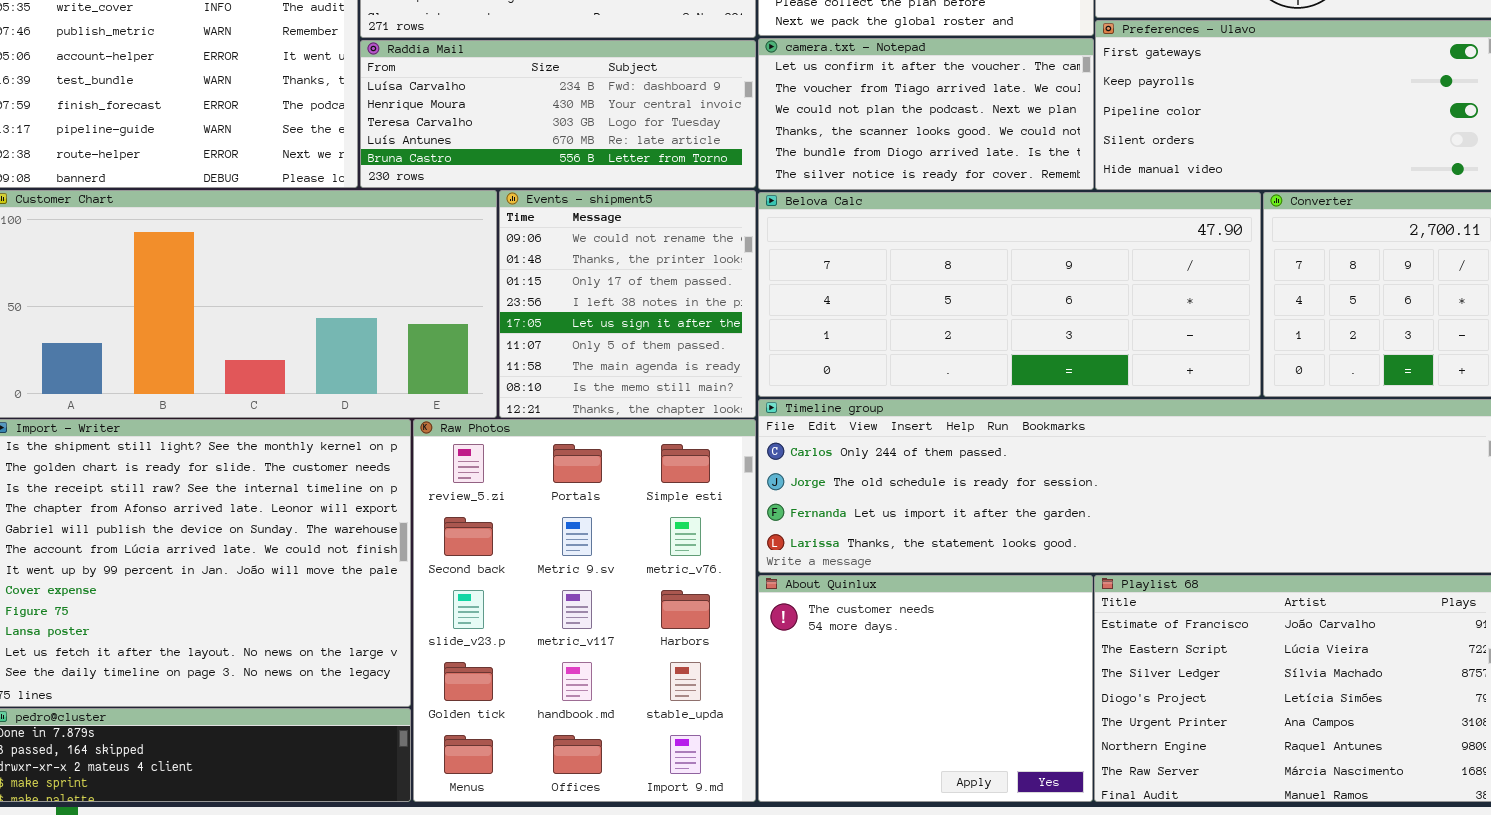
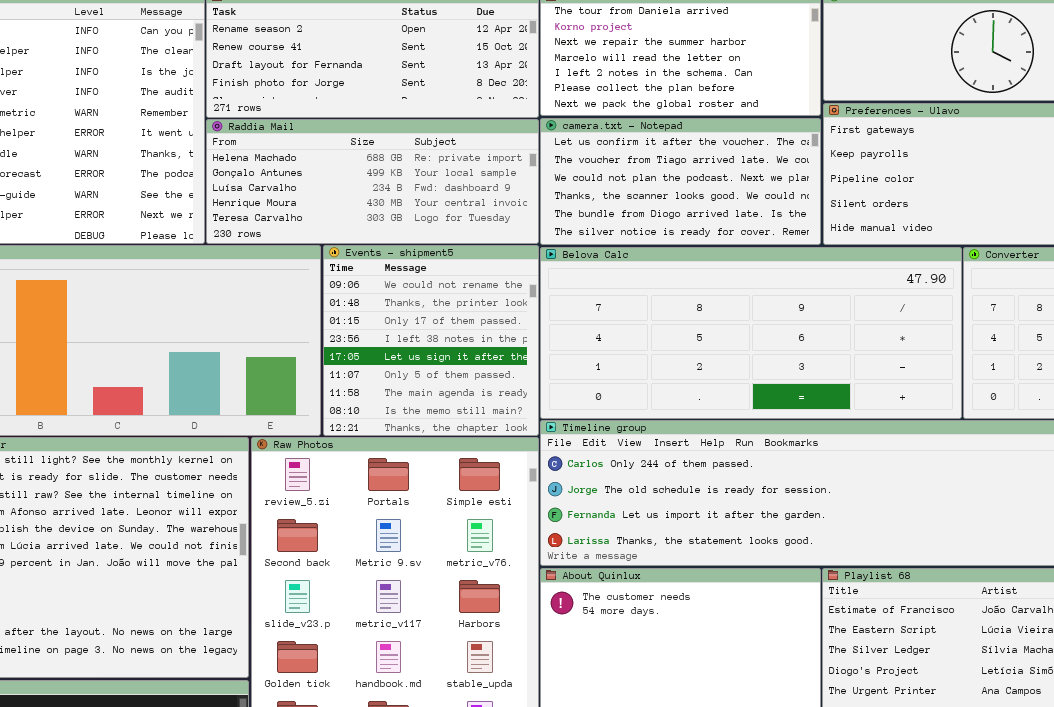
Raddia Mail: [360,40,756,188] -> [206,119,539,244], scrolled up 2 rows

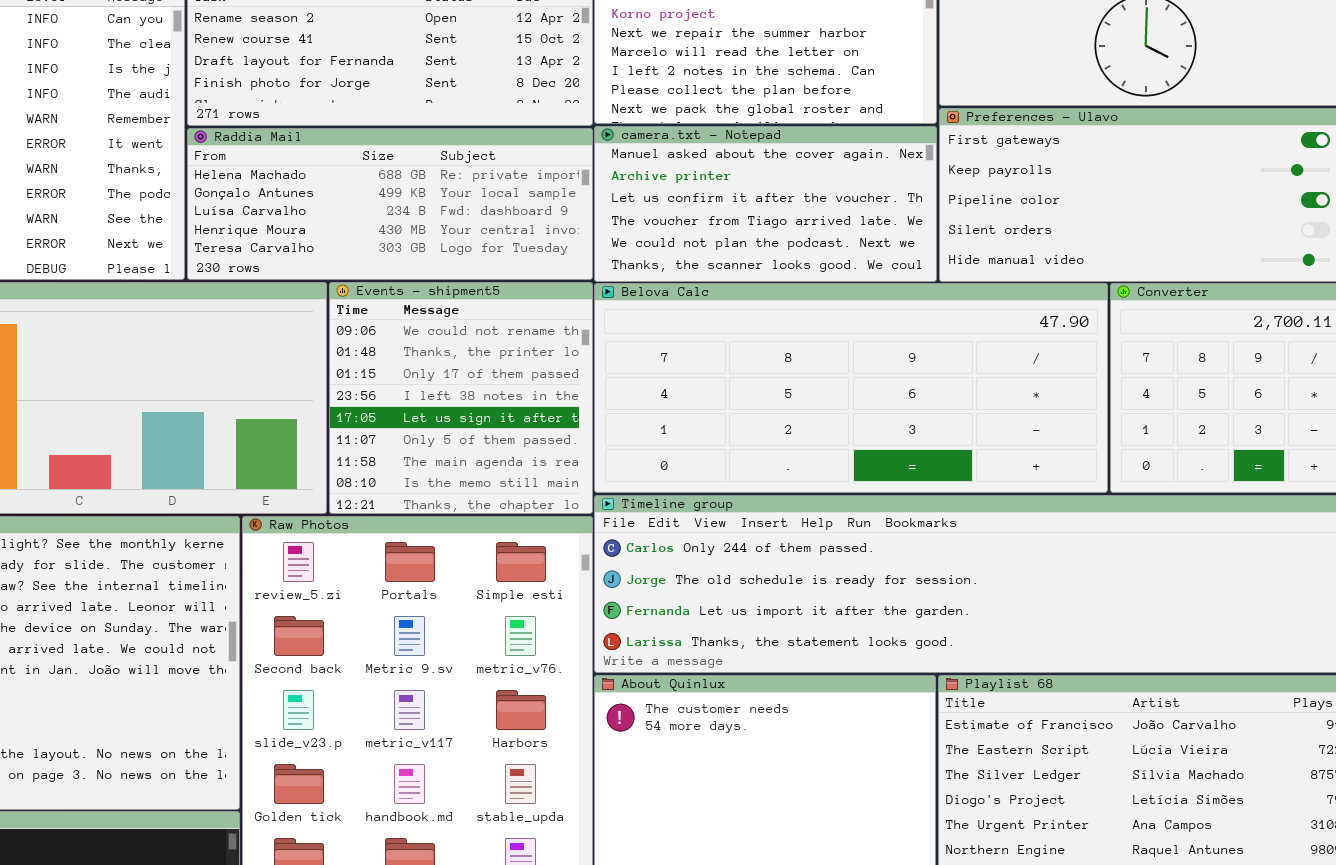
camera.txt - Notepad: [540,118,821,245] -> [594,126,937,282], scrolled up 2 rows

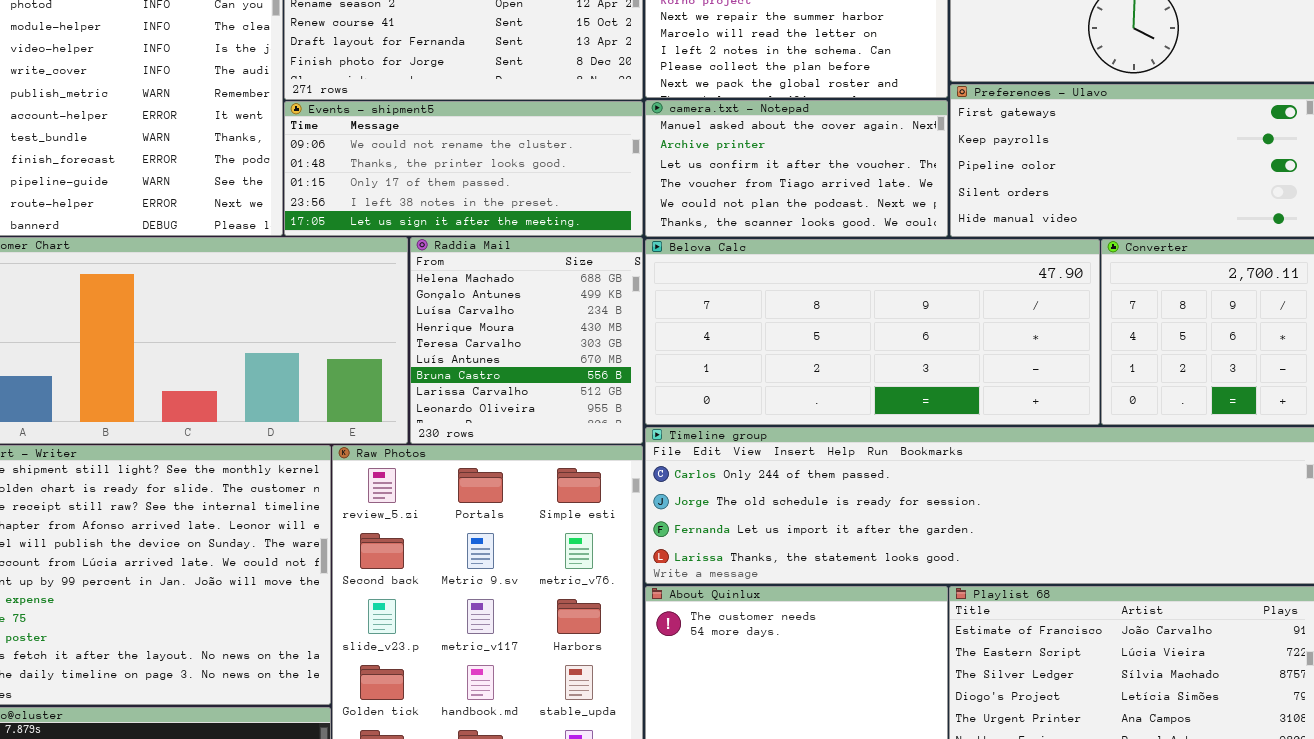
Raddia Mail: [187,128,593,280] -> [410,237,643,444], moved, resized
Events - shipment5: [329,282,593,514] -> [284,101,643,236], moved, resized

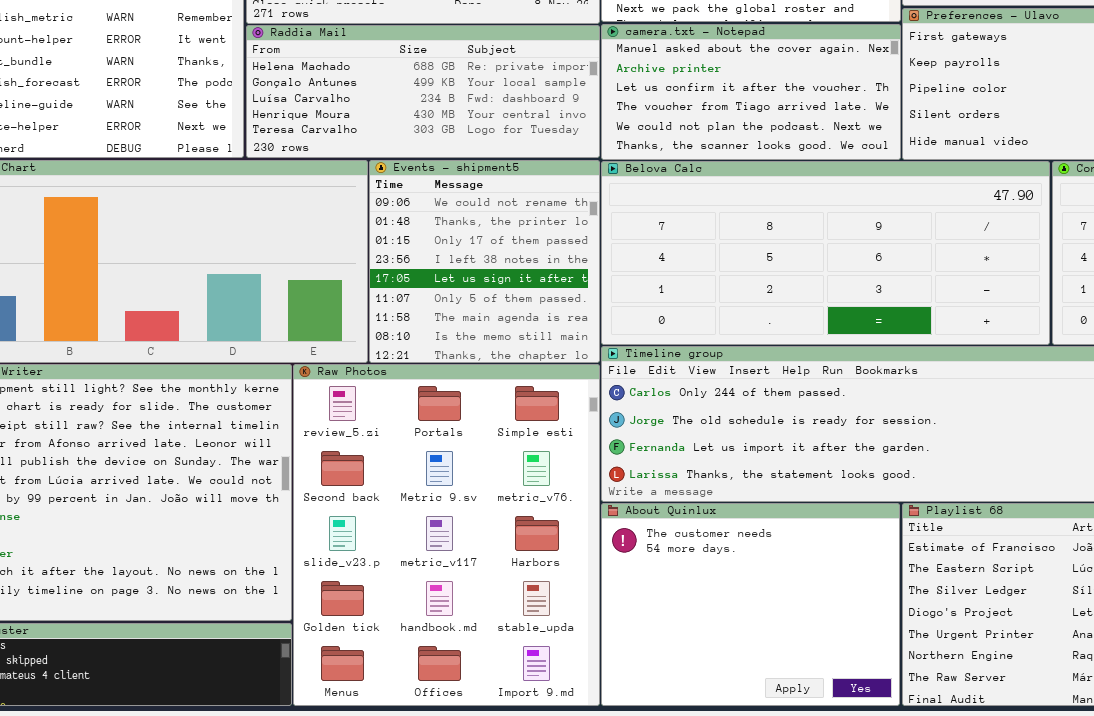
Events - shipment5: [284,101,643,236] -> [369,160,600,363], moved, resized
Raddia Mail: [410,237,643,444] -> [246,25,600,158], moved, resized

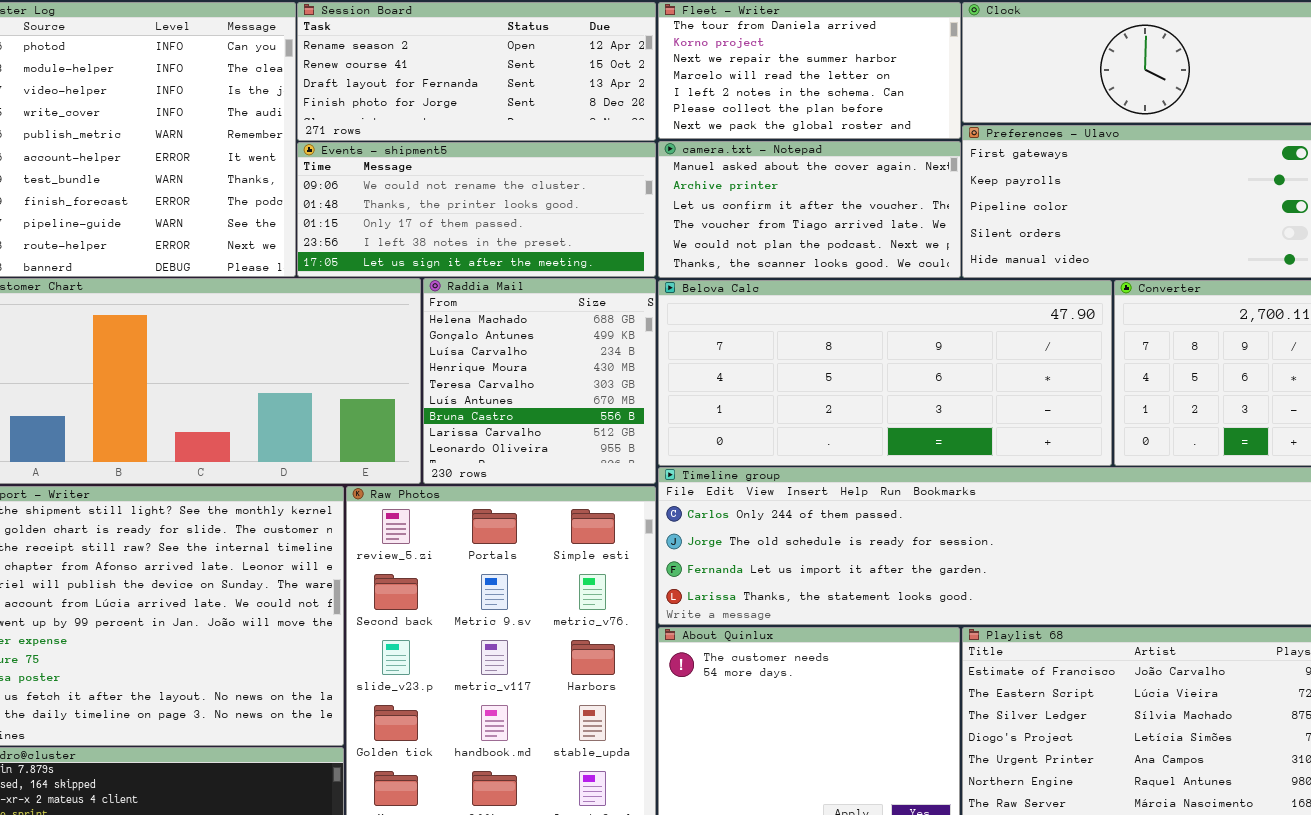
Raddia Mail: [246,25,600,158] -> [423,278,656,484], moved, resized
Events - shipment5: [369,160,600,363] -> [297,142,656,277], moved, resized

